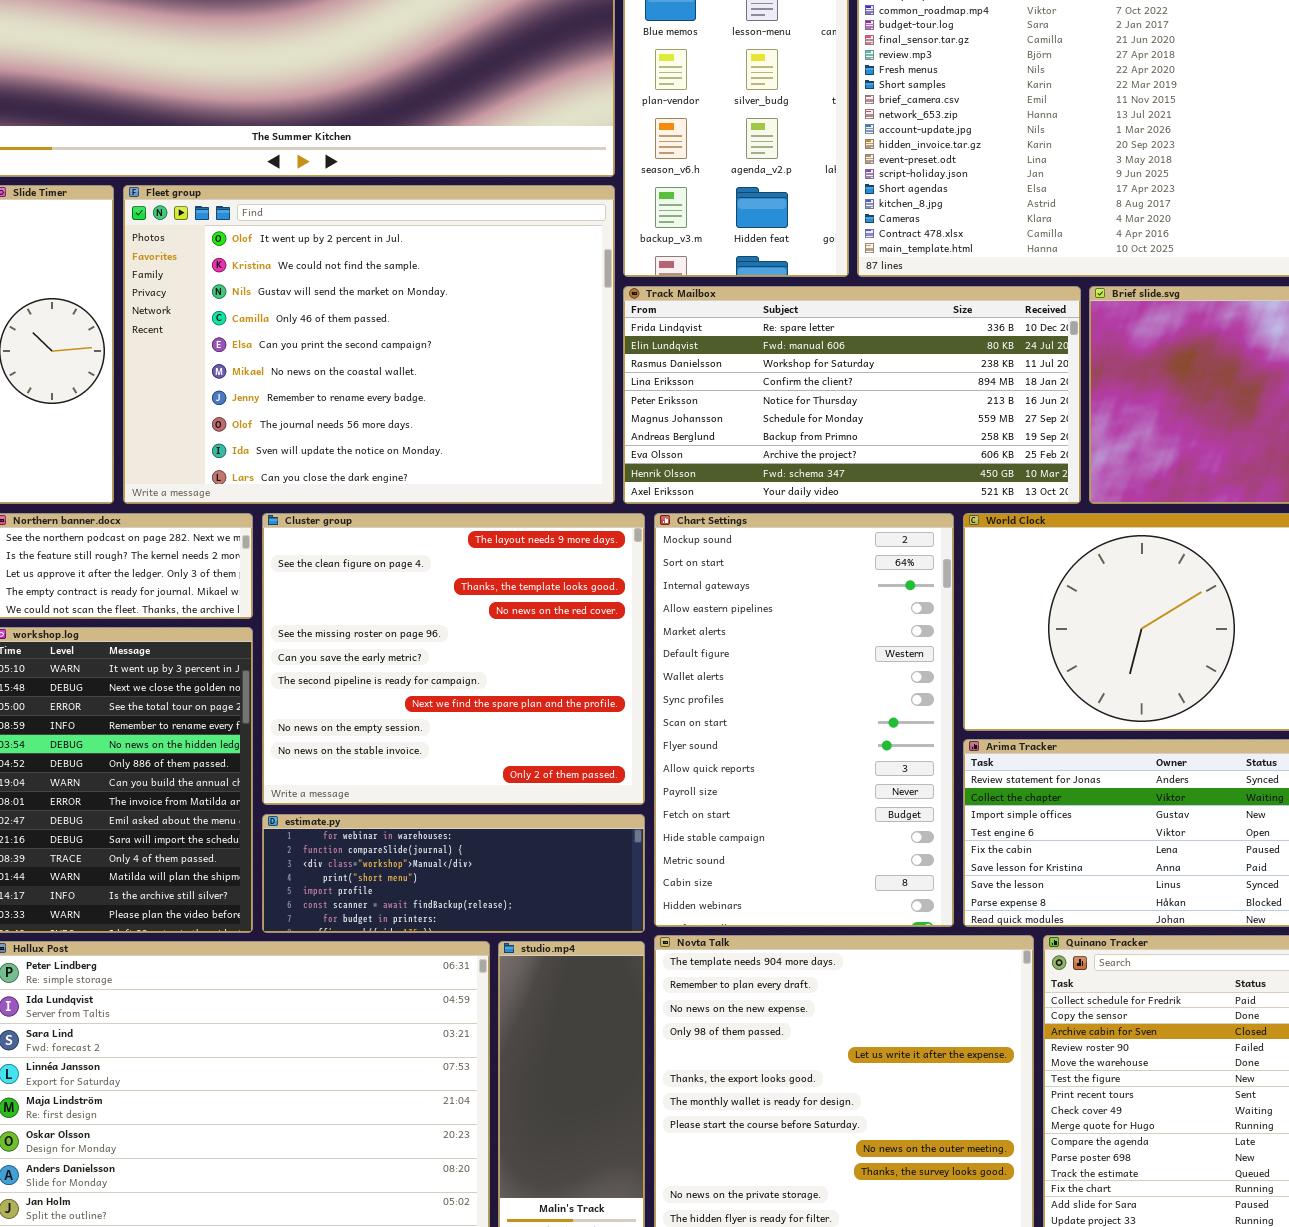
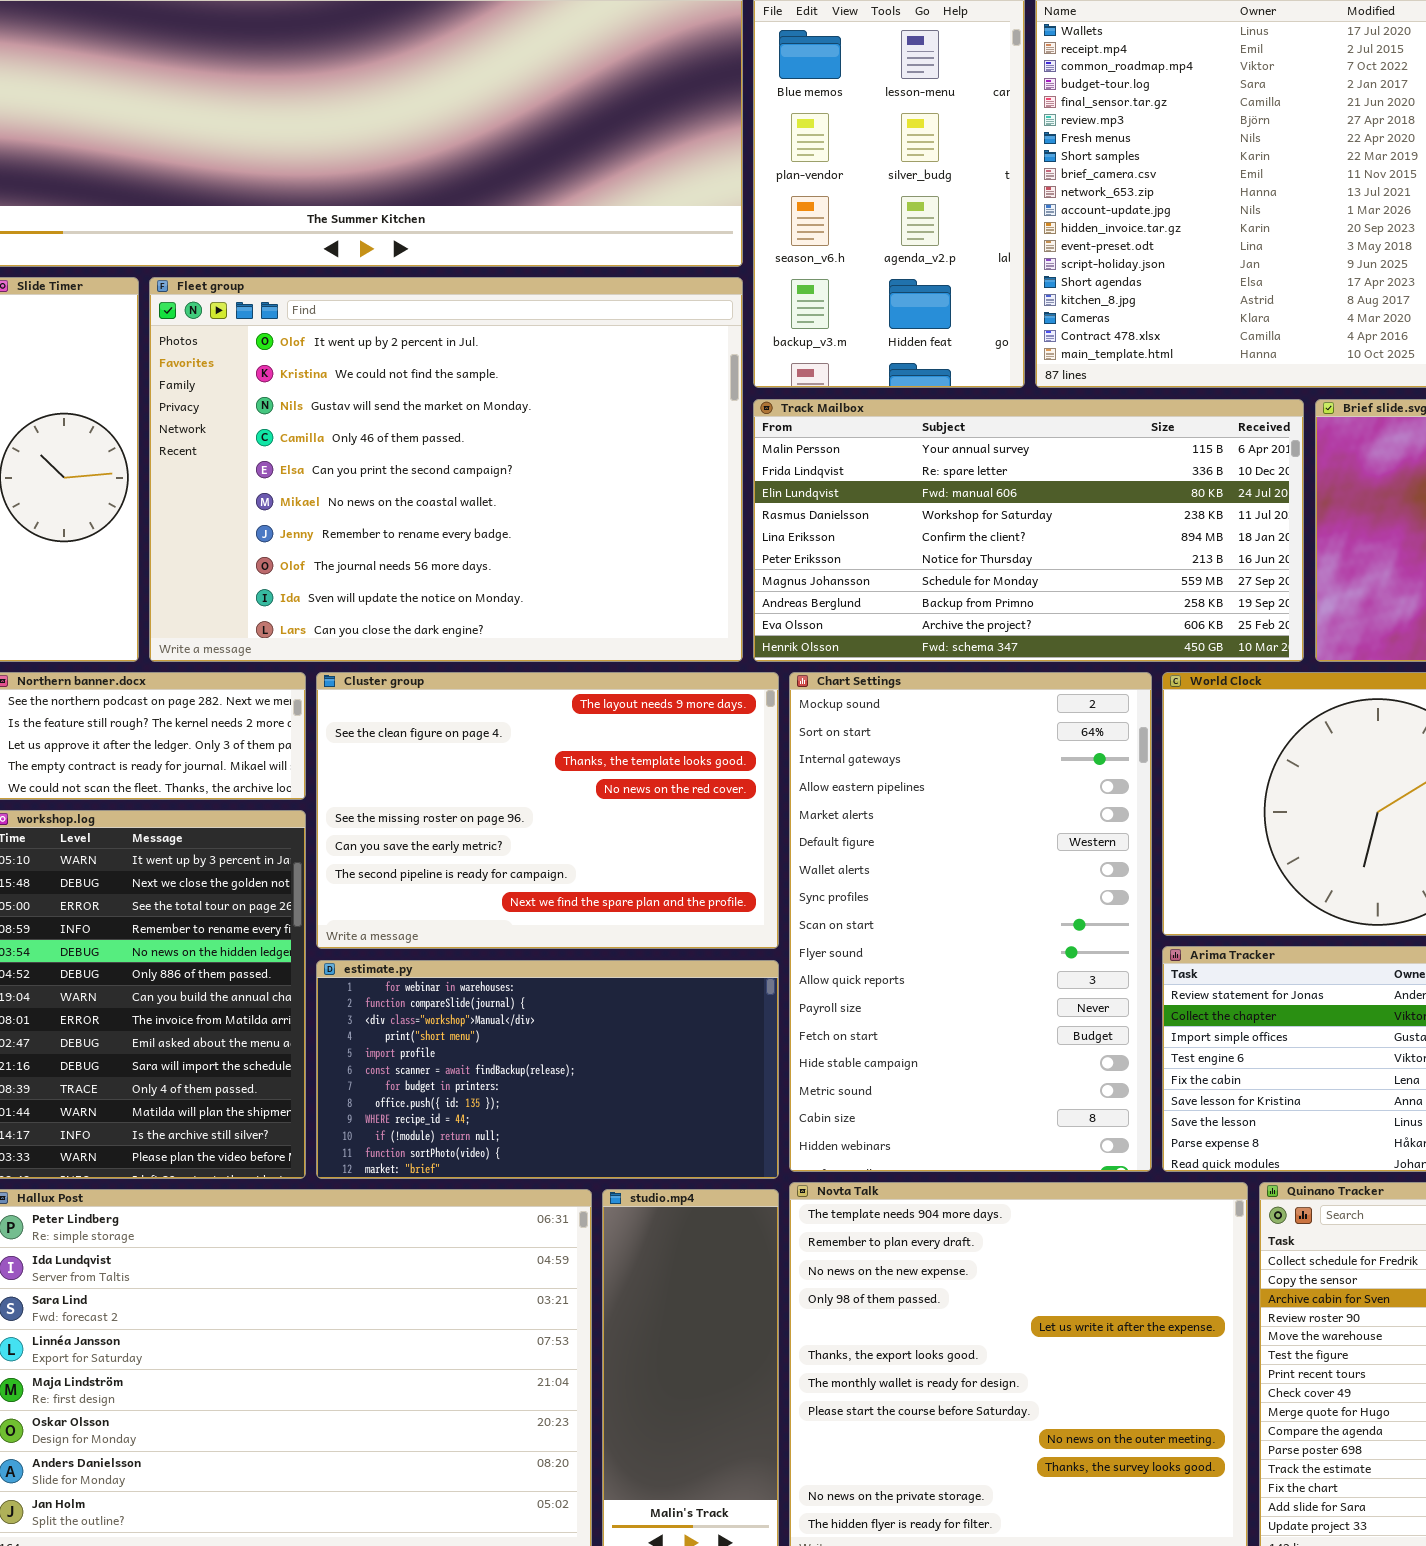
Track Mailbox: [623,286,1081,504] -> [753,399,1304,662], scrolled up 1 row
Cluster group: [262,513,645,805] -> [316,672,779,949], resized
estimate.py: [262,814,645,933] -> [316,960,779,1179], resized

